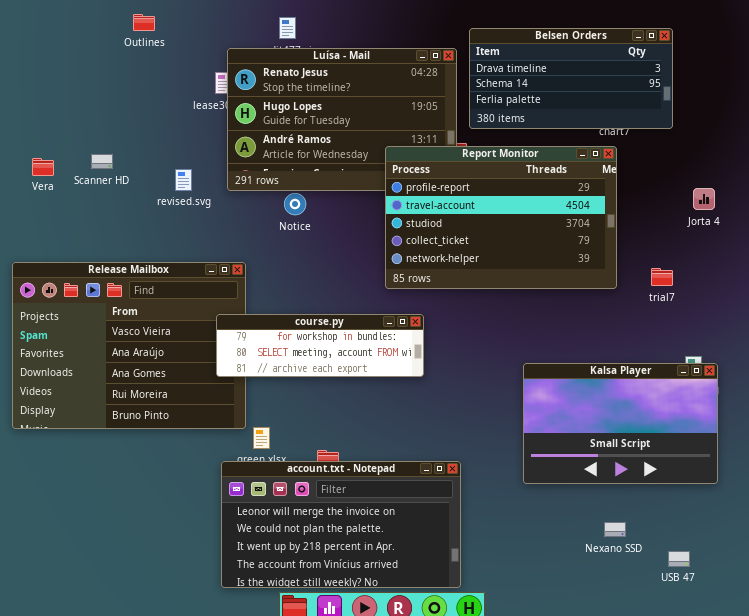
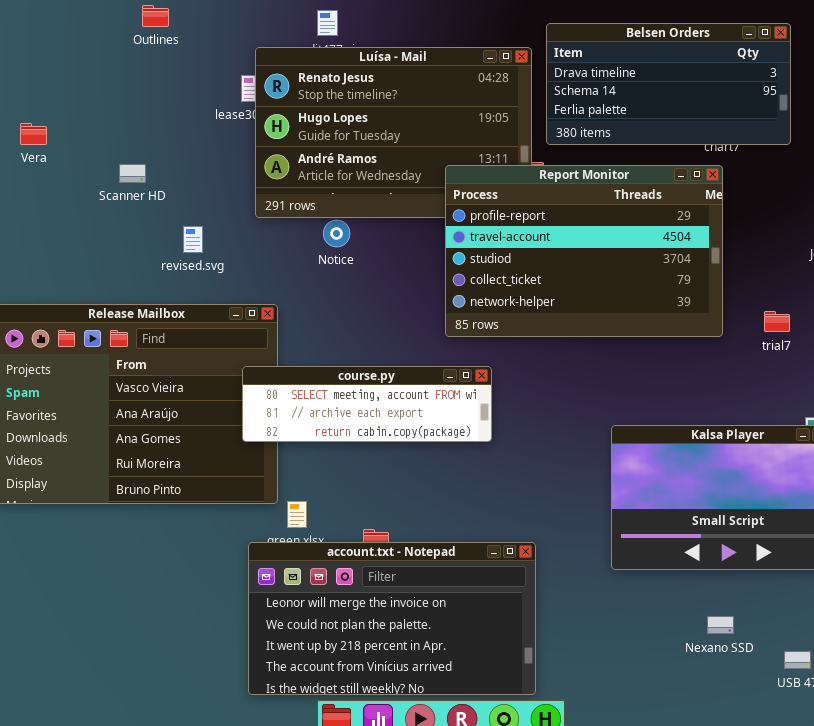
Scanner HD: [91,154,113,169] -> [119,164,146,183], moved
Vera: [32,158,54,176] -> [20,123,47,145], moved
revised.svg: [175,169,192,191] -> [183,226,203,253], moved
course.py: [216,314,424,377] -> [242,366,492,442], scrolled down 1 row

